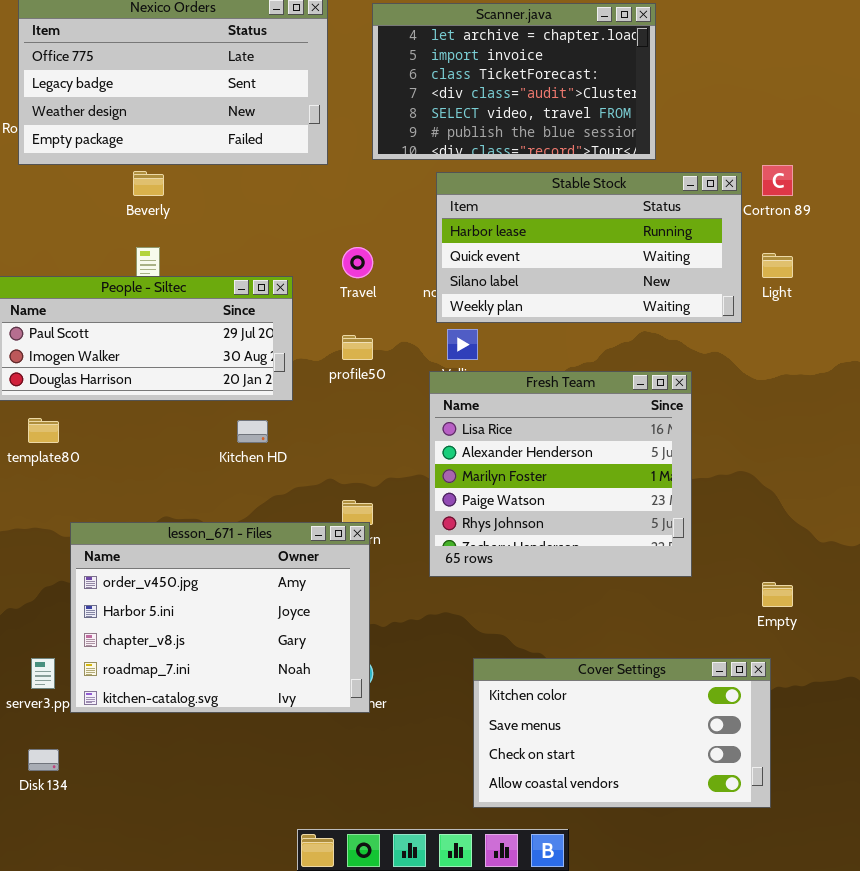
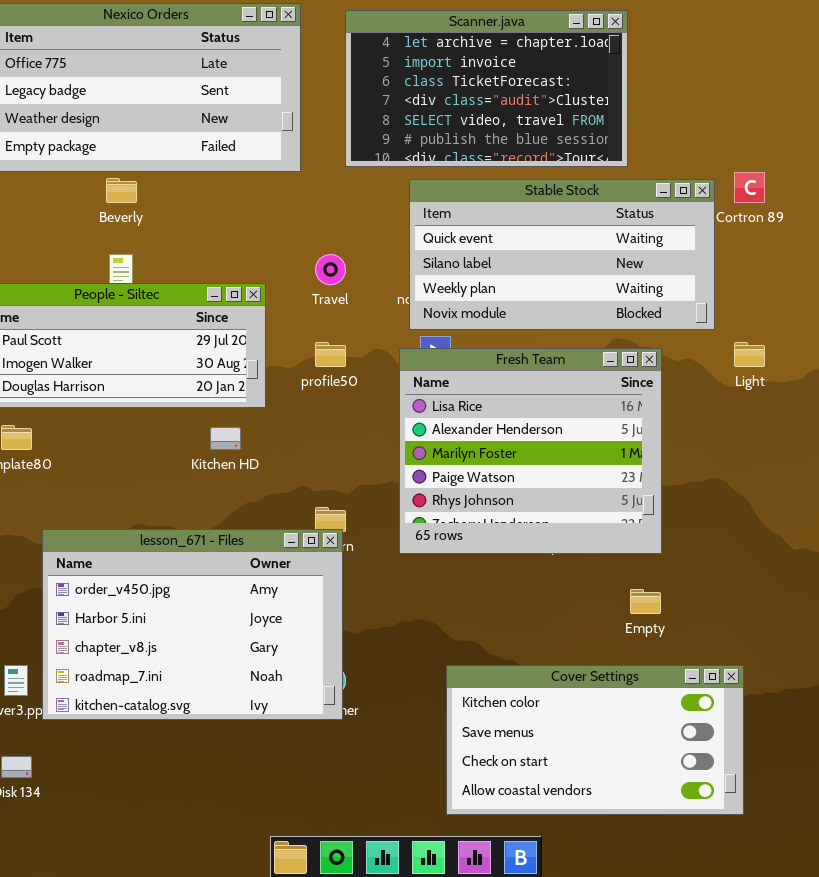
Stable Stock: [436,172,742,323] -> [409,179,715,330], scrolled down 1 row
Light: [762,253,793,278] -> [734,342,765,367], moved
Fresh Team: [429,371,692,577] -> [399,348,662,554], moved
Empty: [762,582,793,607] -> [630,589,661,614], moved

